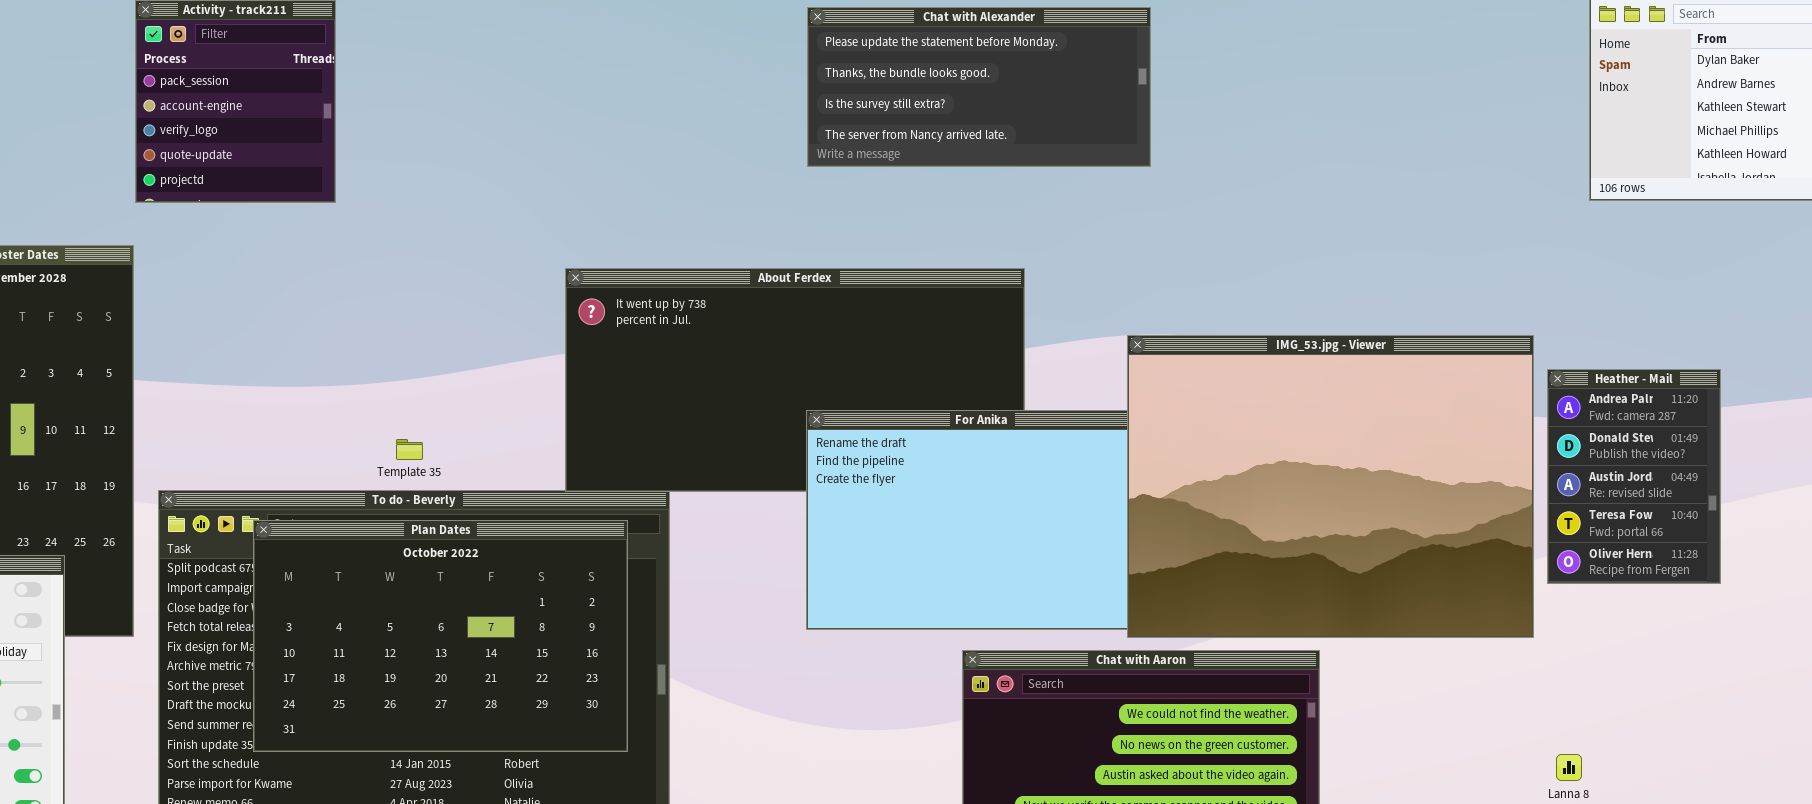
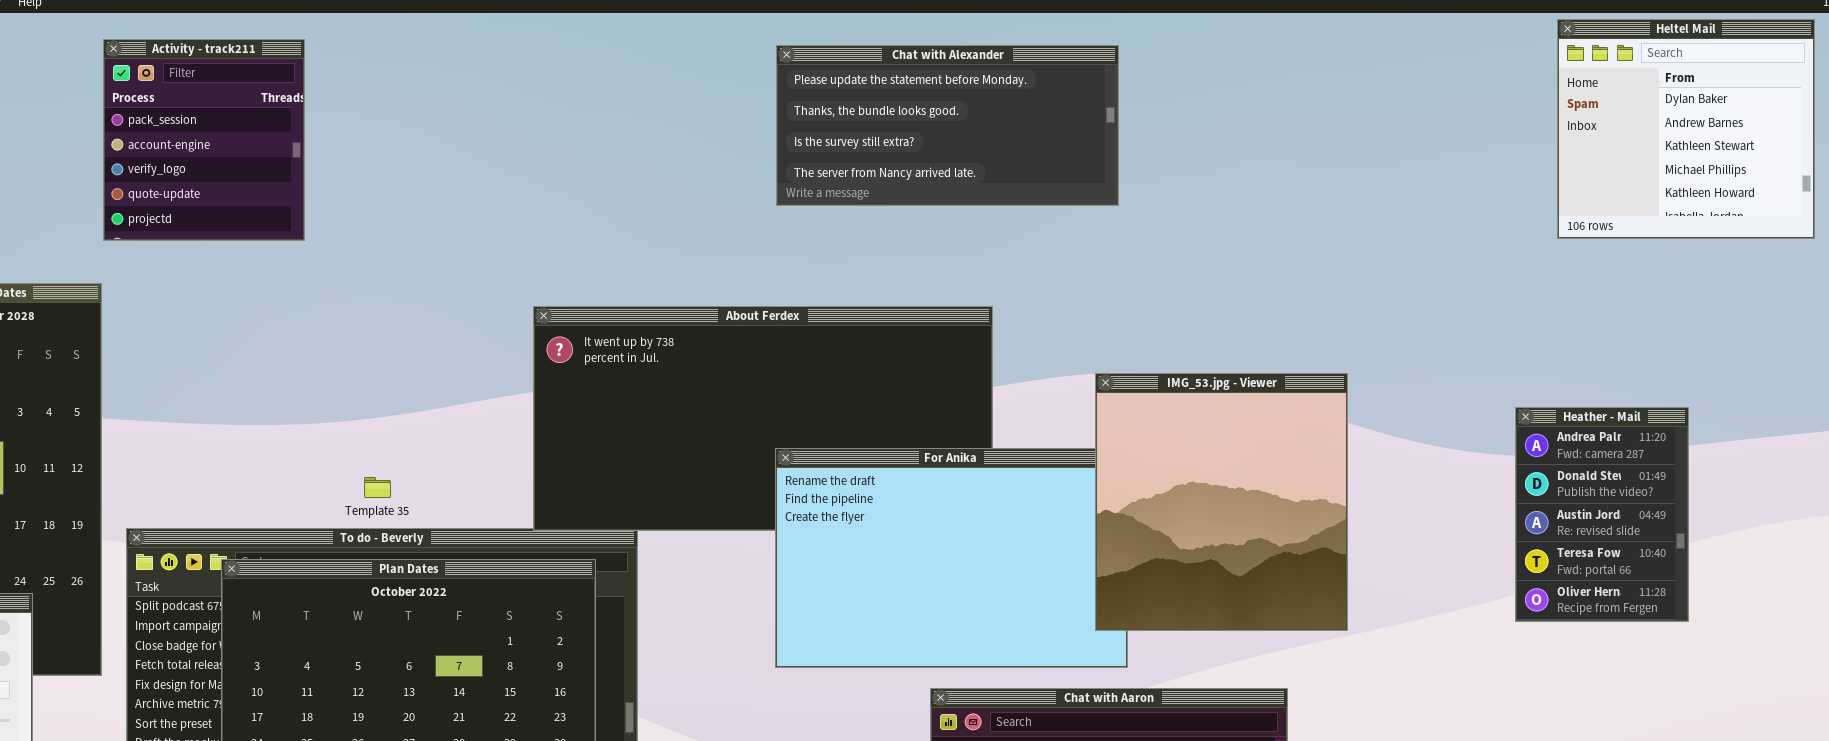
IMG_53.jpg - Viewer: [1127,335,1534,638] -> [1095,373,1348,631], resized

